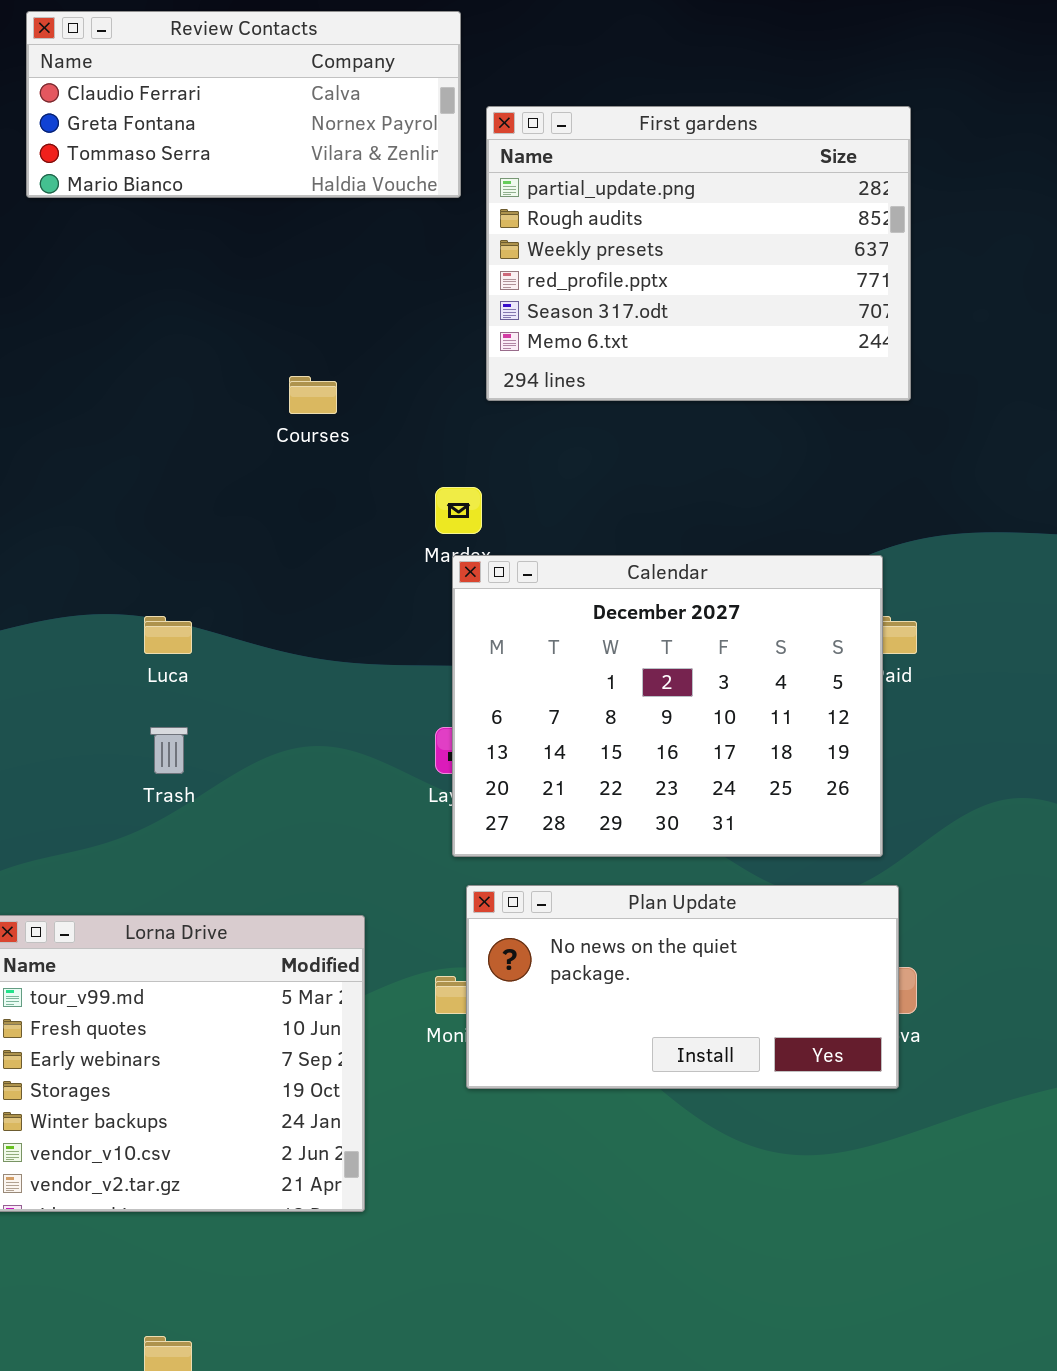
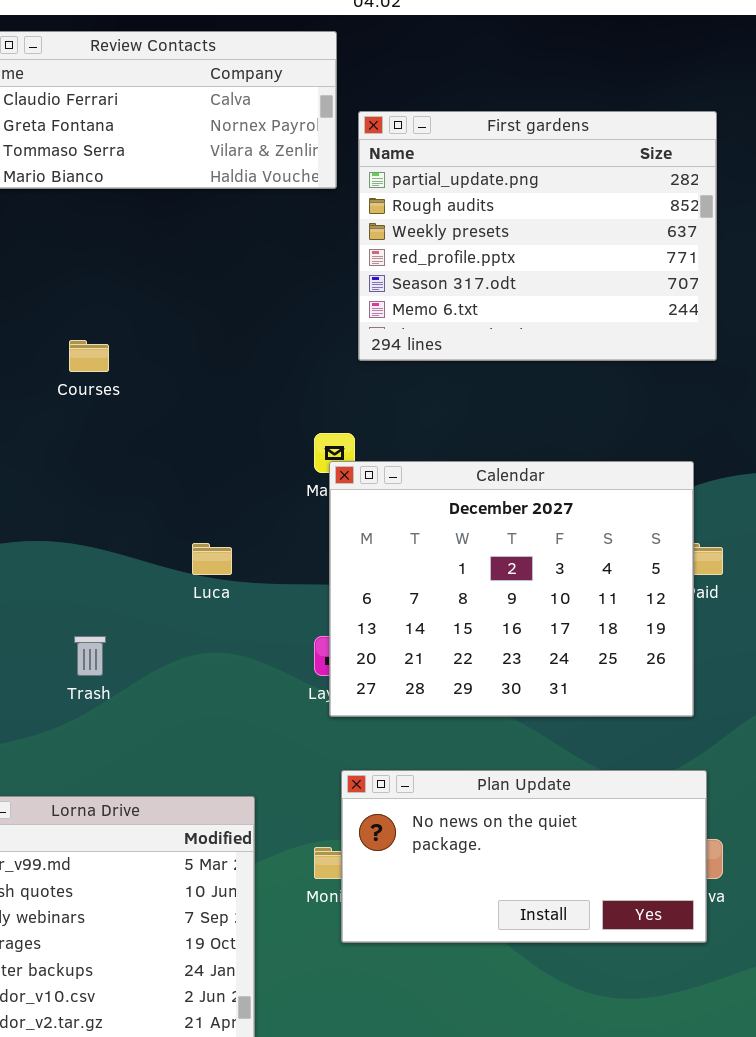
Courses: [289,376,337,414] -> [69,340,109,372], moved
Calendar: [452,555,883,857] -> [329,461,694,717], moved
Luca: [144,616,192,654] -> [192,543,232,575], moved

